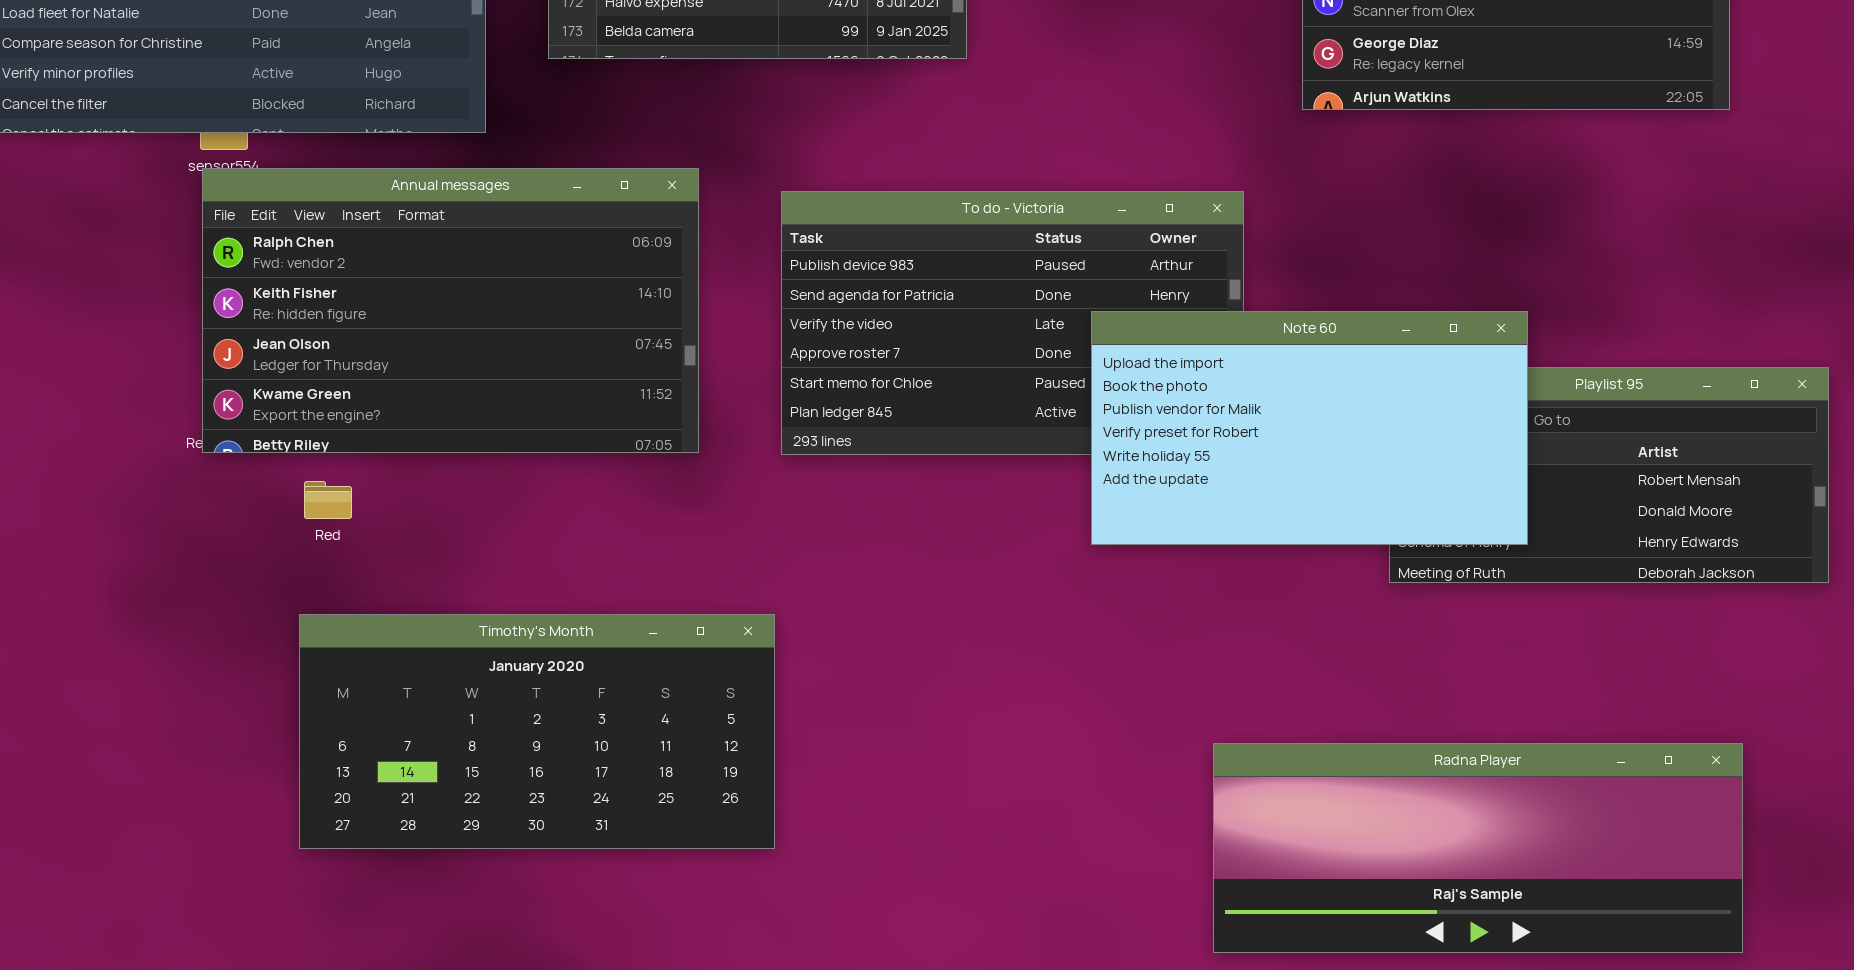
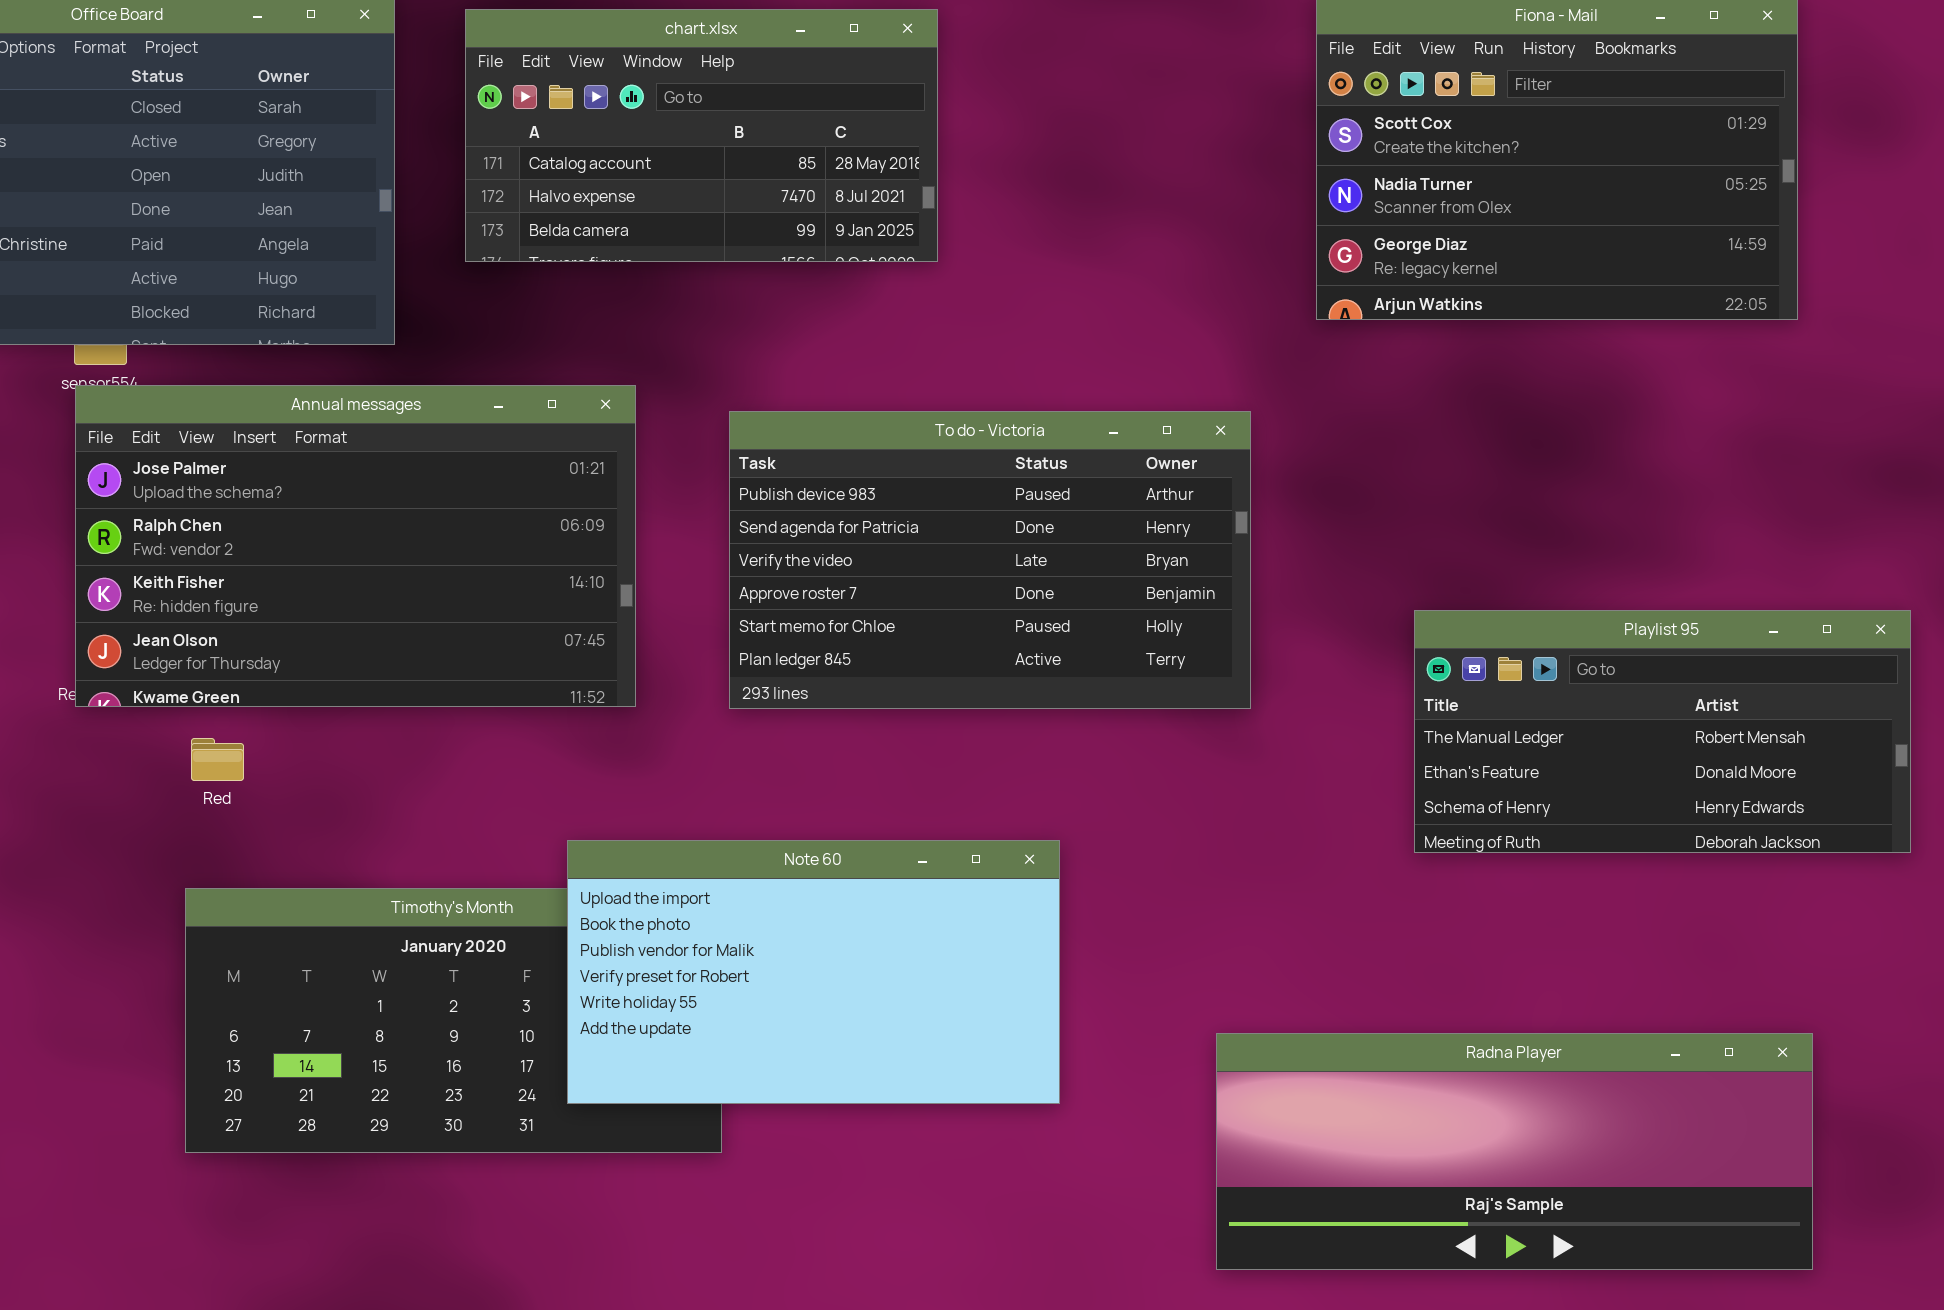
Annual messages: [202,168,699,453] -> [75,385,636,707], scrolled up 1 row
Note 60: [1091,311,1528,545] -> [567,840,1060,1104], moved

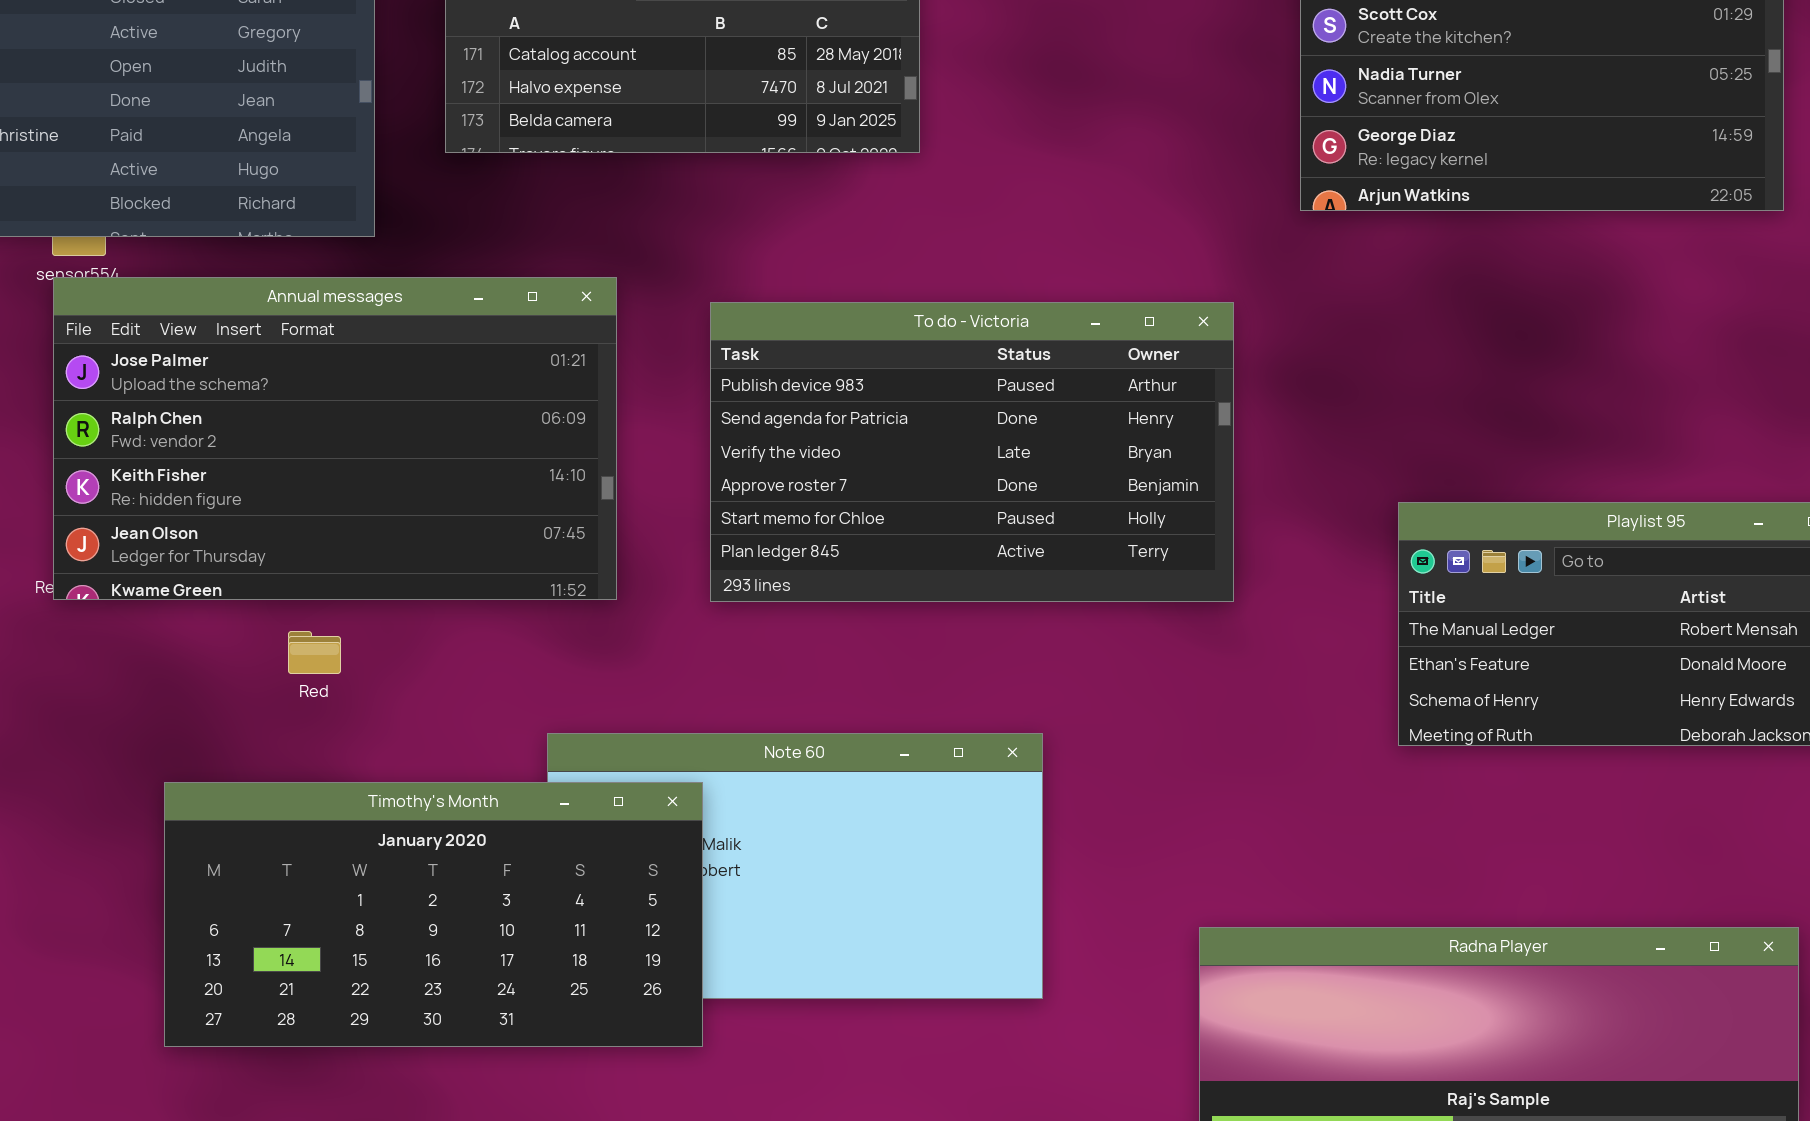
Red: [191,738,244,781] -> [288,631,341,674], moved
Timothy's Month: [185,888,722,1153] -> [164,782,703,1047], raised

